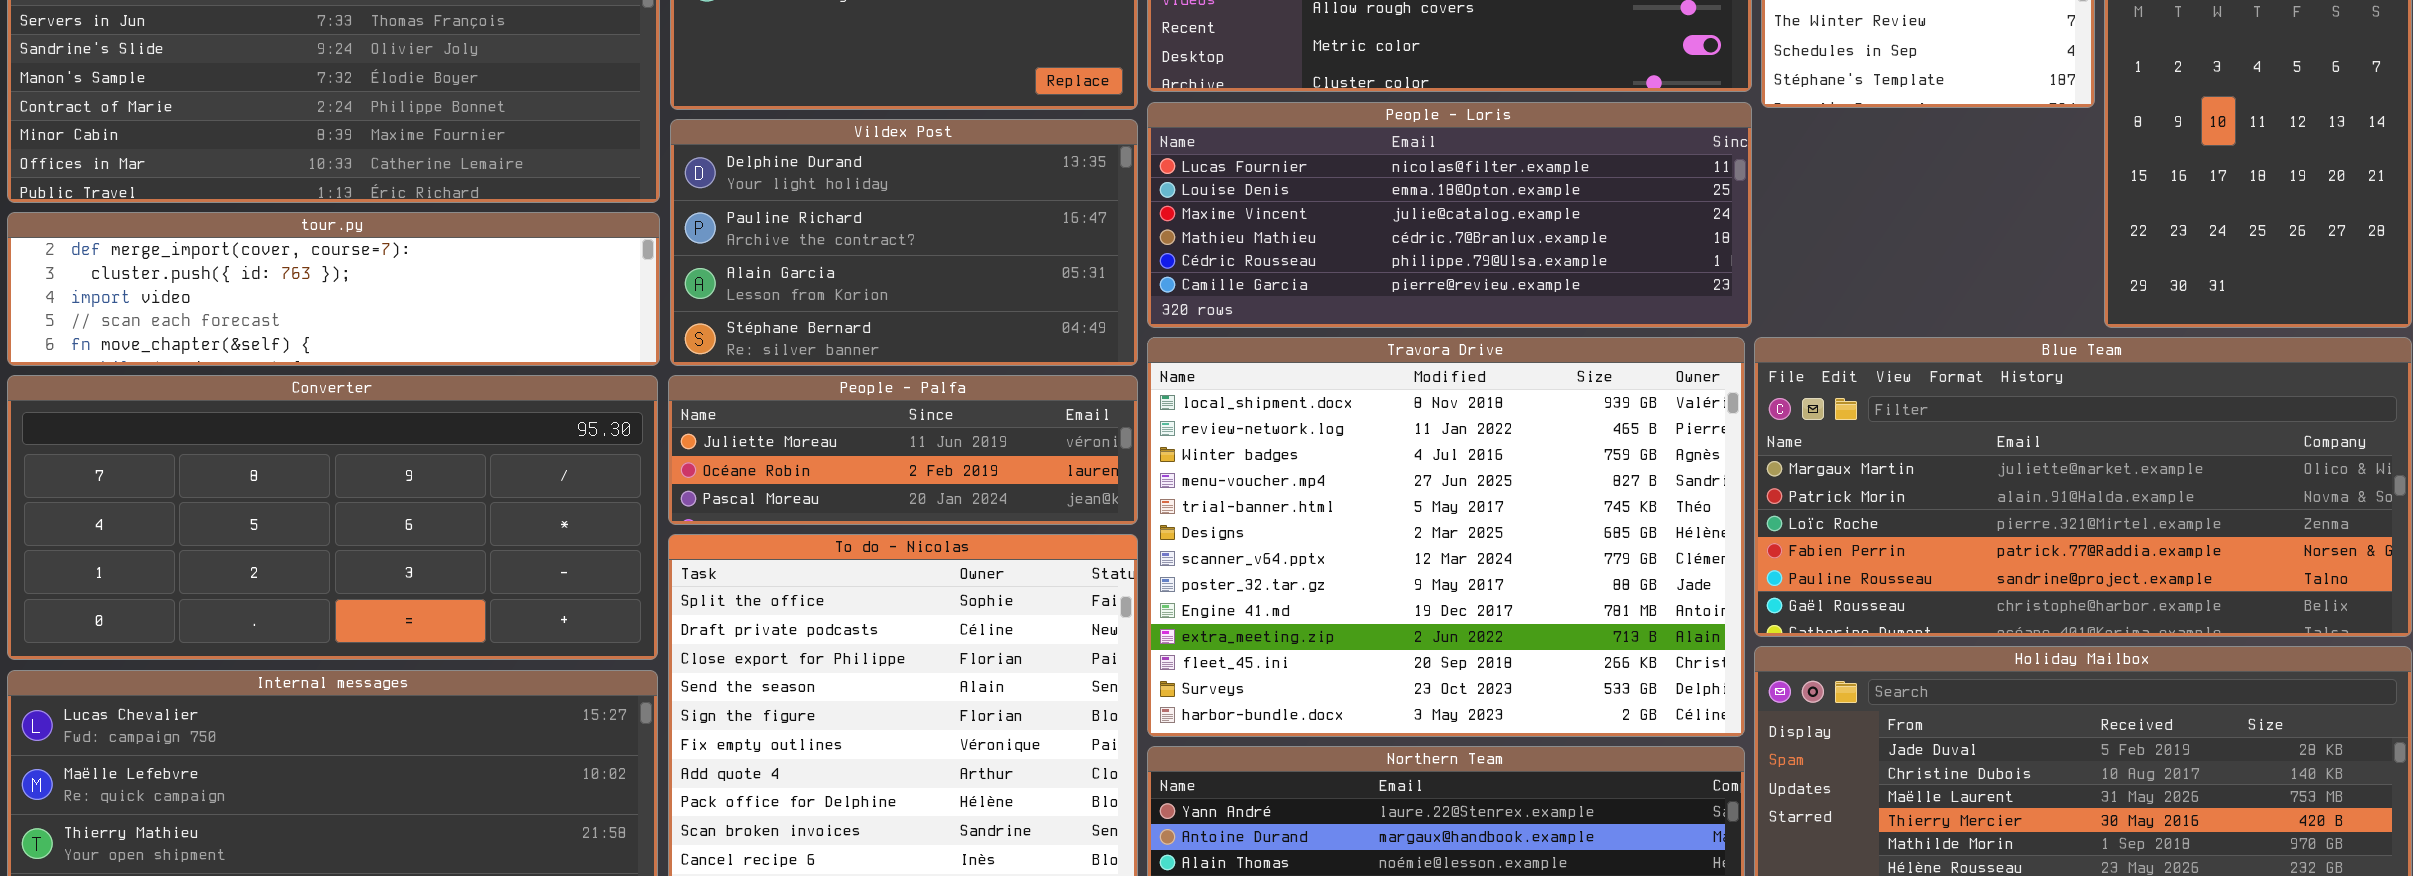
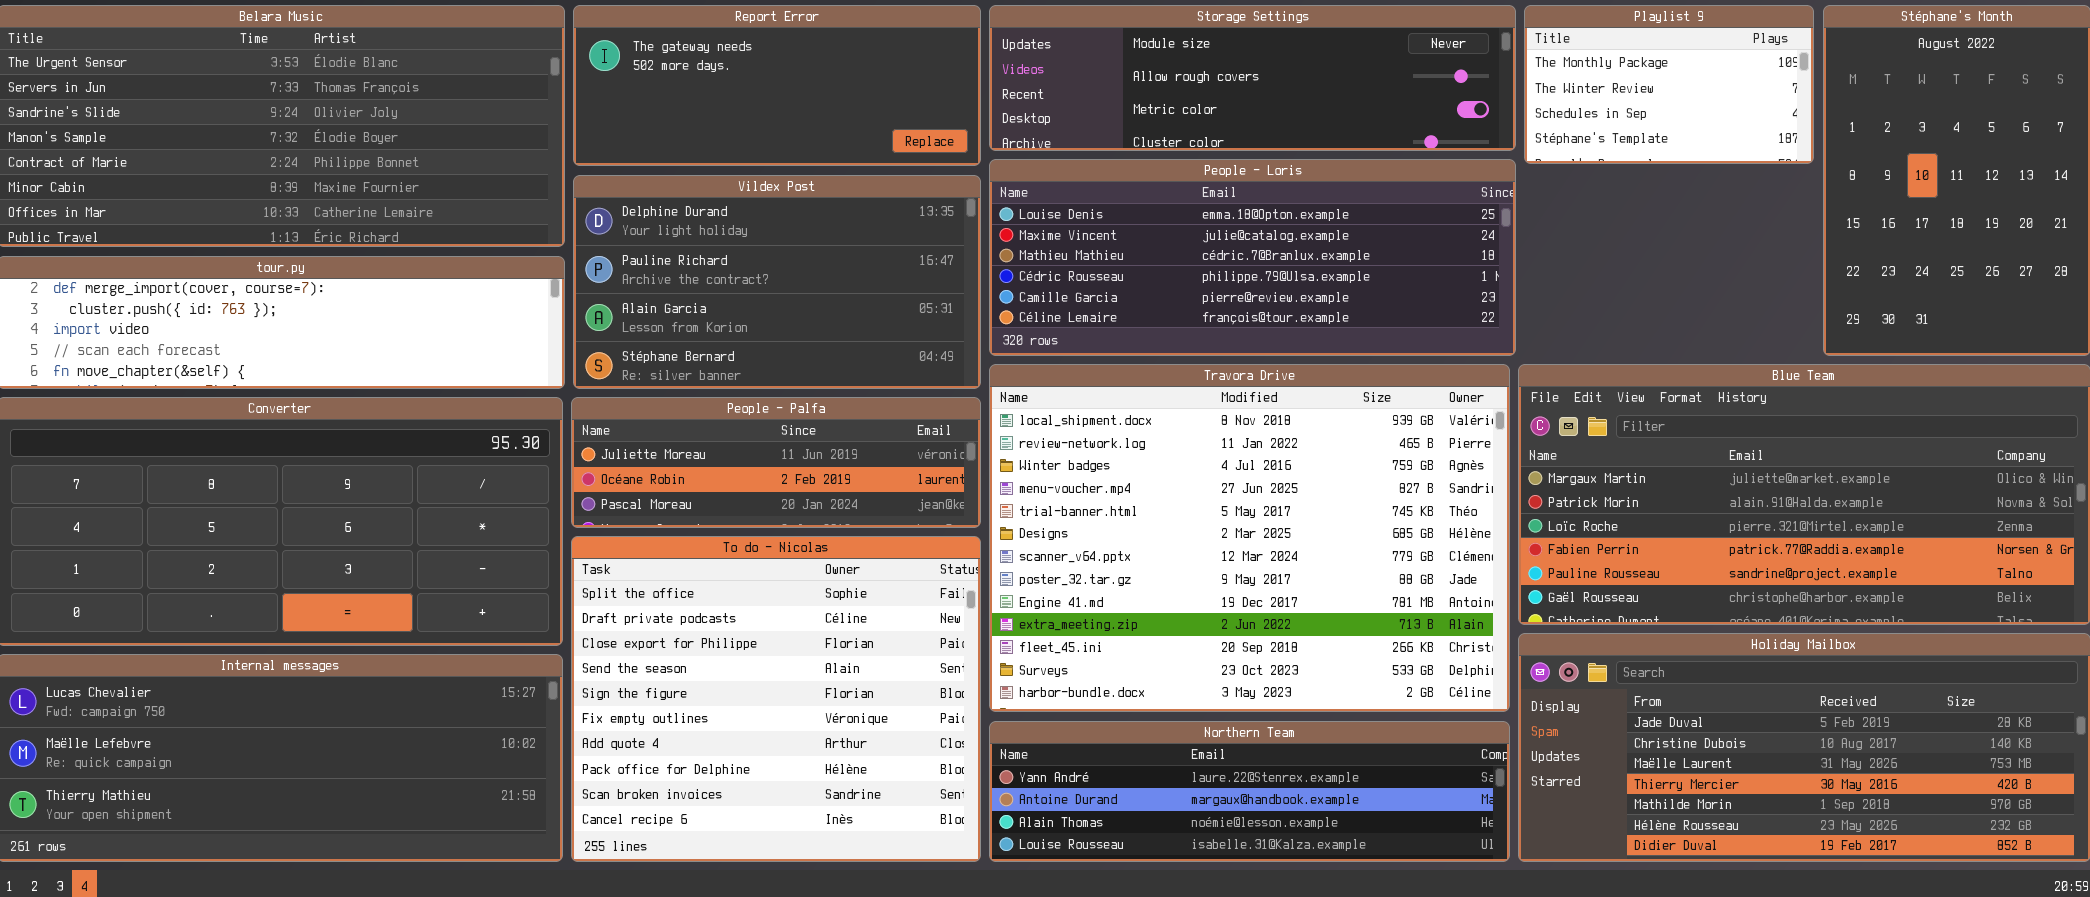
People - Loris: [1147,102,1752,328] -> [989,159,1516,356], scrolled down 1 row

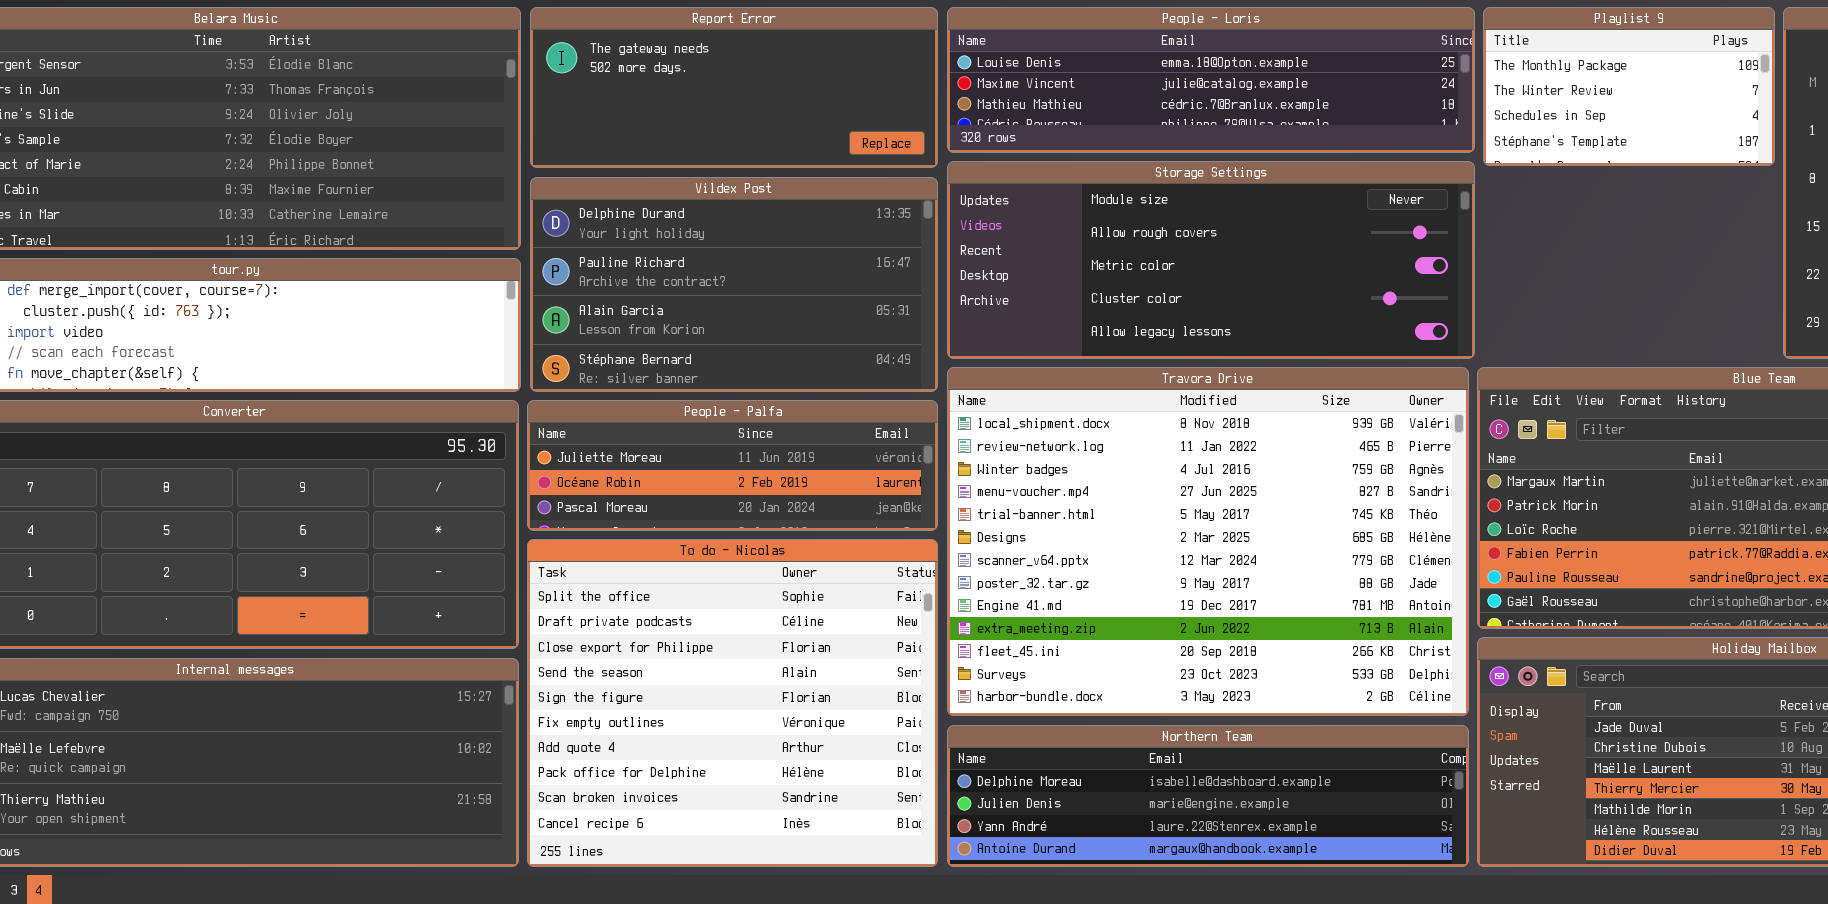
Storage Settings: [989,5,1516,151] -> [947,161,1475,359], moved, resized
People - Loris: [989,159,1516,356] -> [947,7,1475,153], moved, resized
Northern Team: [989,721,1510,862] -> [947,725,1469,867], scrolled up 2 rows

